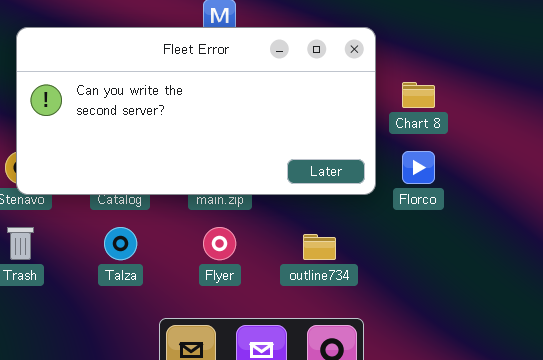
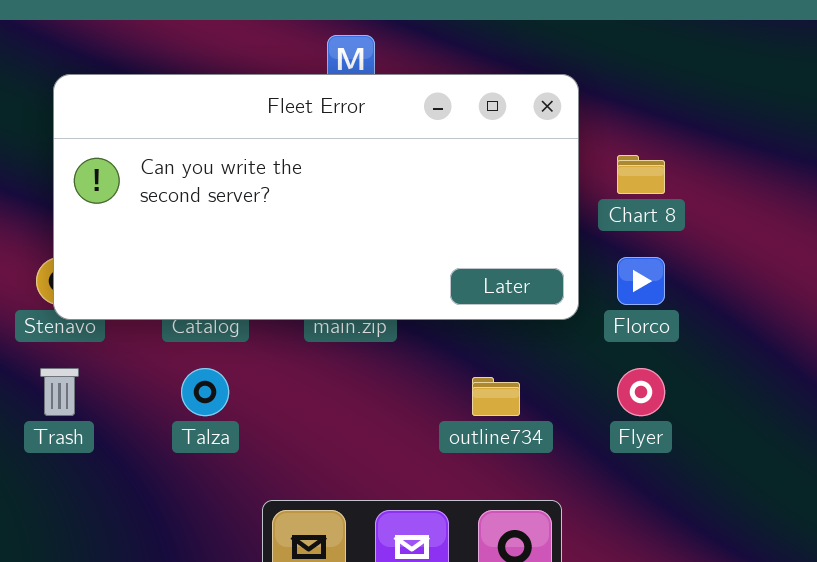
Flyer: [203,227,236,260] -> [617,368,665,416], moved

